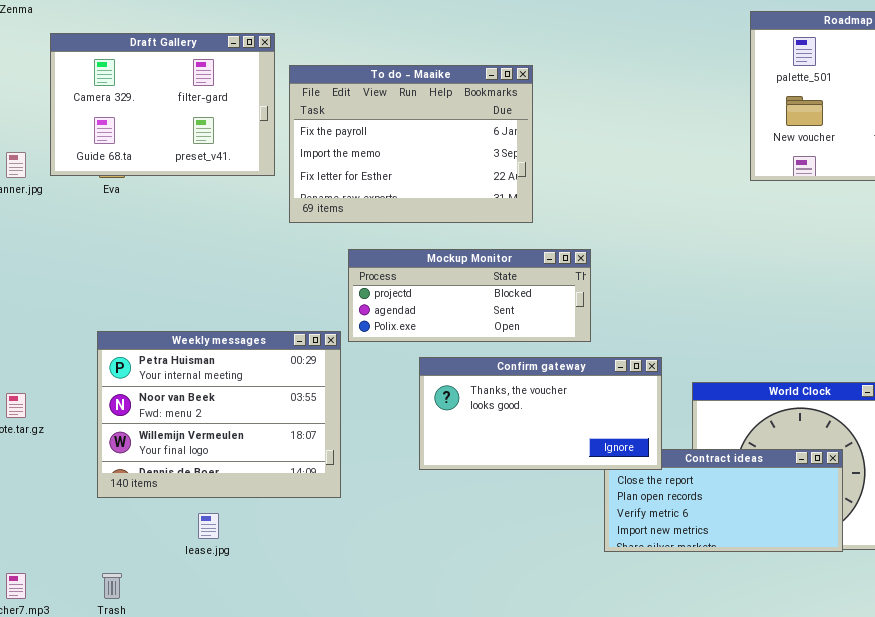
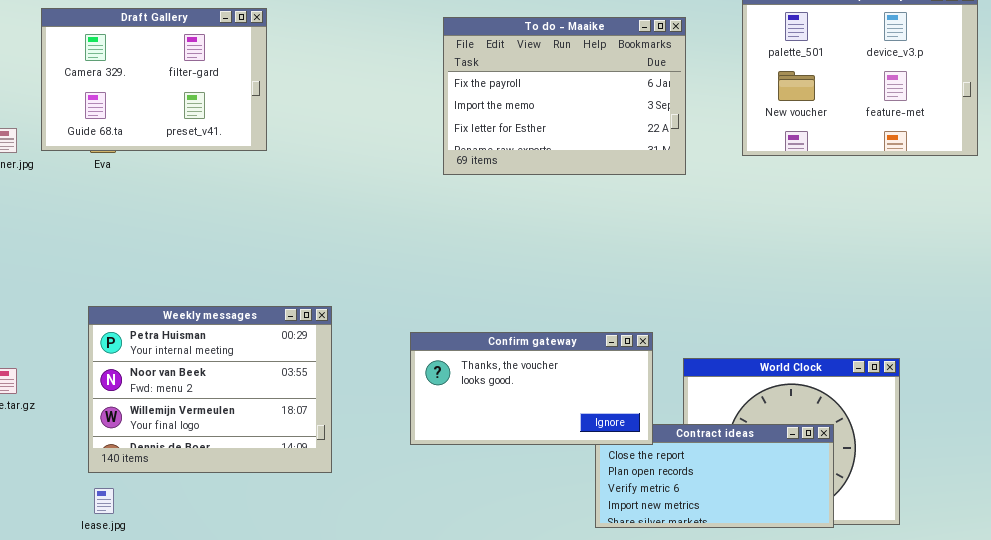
To do - Maaike: [289,65,533,223] -> [443,17,686,175], moved
Mockup Monitor: [348,249,591,342] -> none, closed
lease.jpg: [198,513,219,539] -> [94,488,114,514], moved

